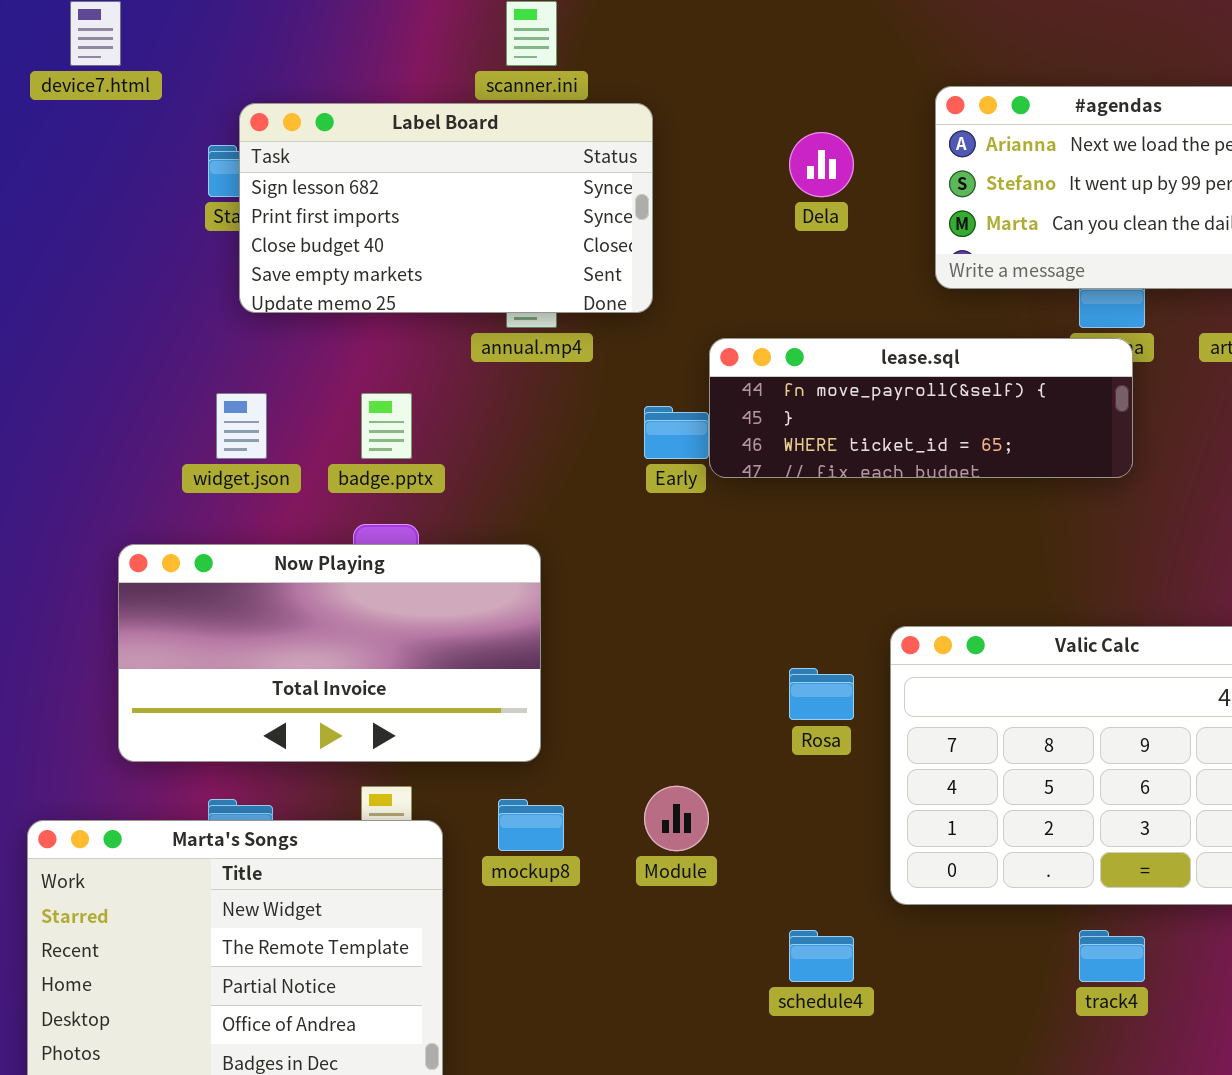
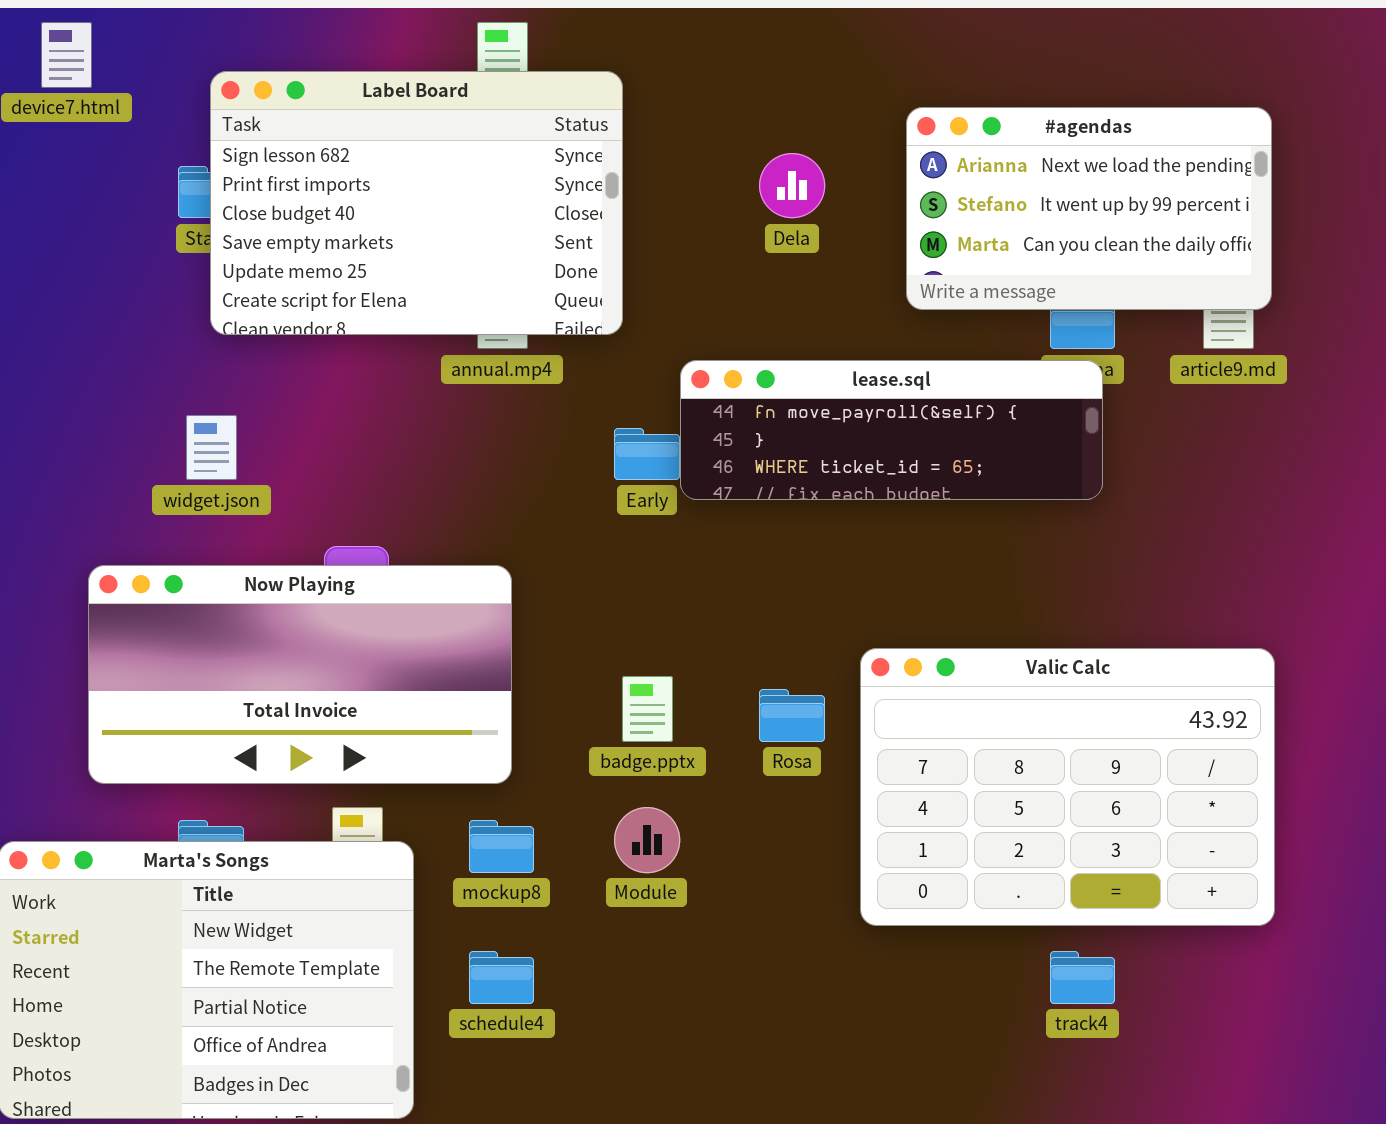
Label Board: [239,103,653,313] -> [210,71,623,335], resized
badge.pptx: [361,393,412,459] -> [622,676,673,742], moved
schedule4: [789,930,854,982] -> [469,951,534,1004], moved

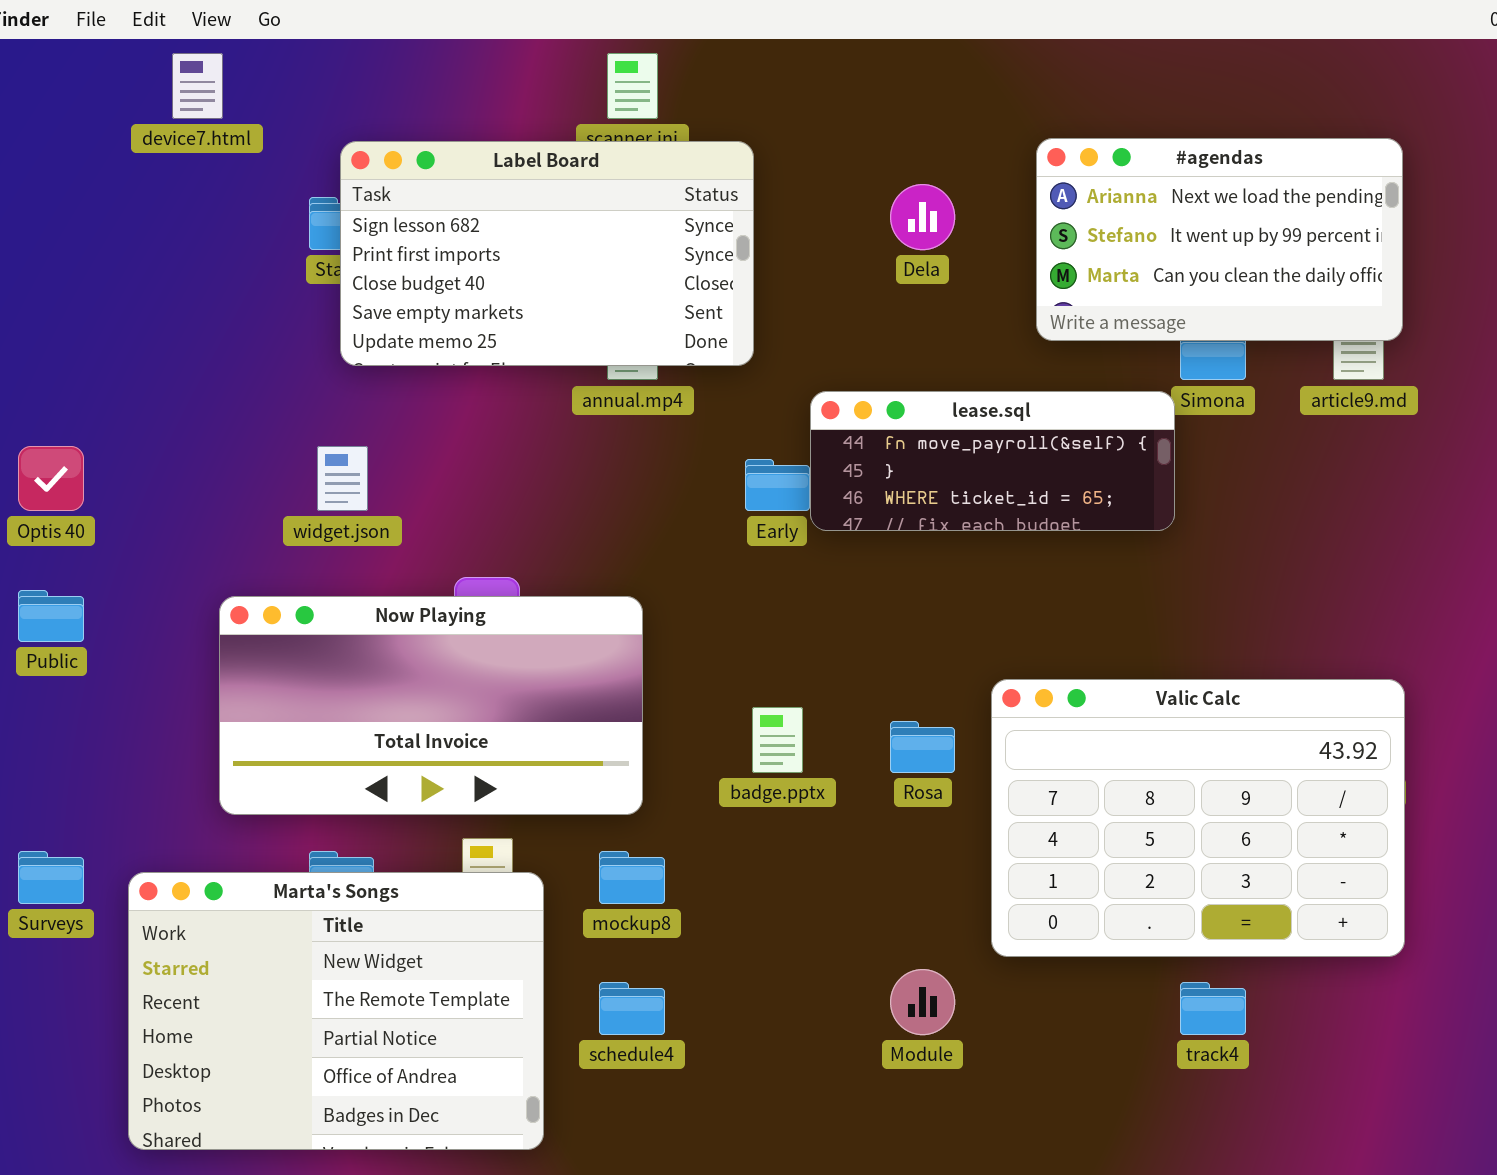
Label Board: [210,71,623,335] -> [340,141,754,366], resized
lease.sql: [680,360,1103,500] -> [810,391,1175,531], resized
Module: [614,807,680,873] -> [890,969,955,1035], moved

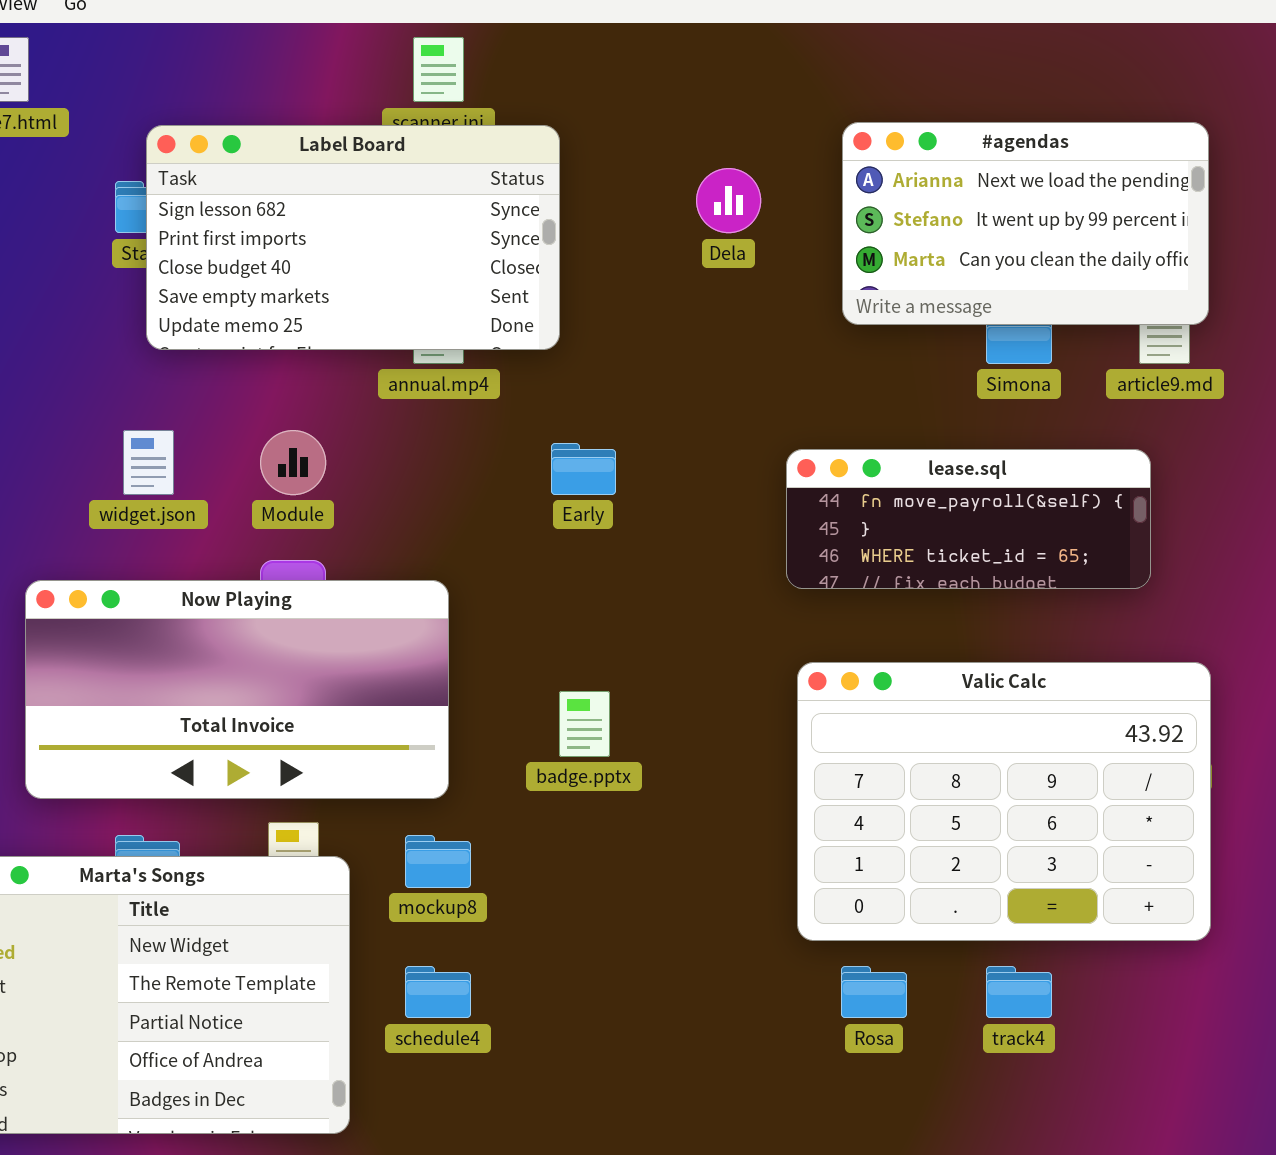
lease.sql: [810,391,1175,531] -> [786,449,1151,589], moved
Rosa: [890,721,955,773] -> [841,966,907,1018], moved
Module: [890,969,955,1035] -> [260,430,326,495], moved

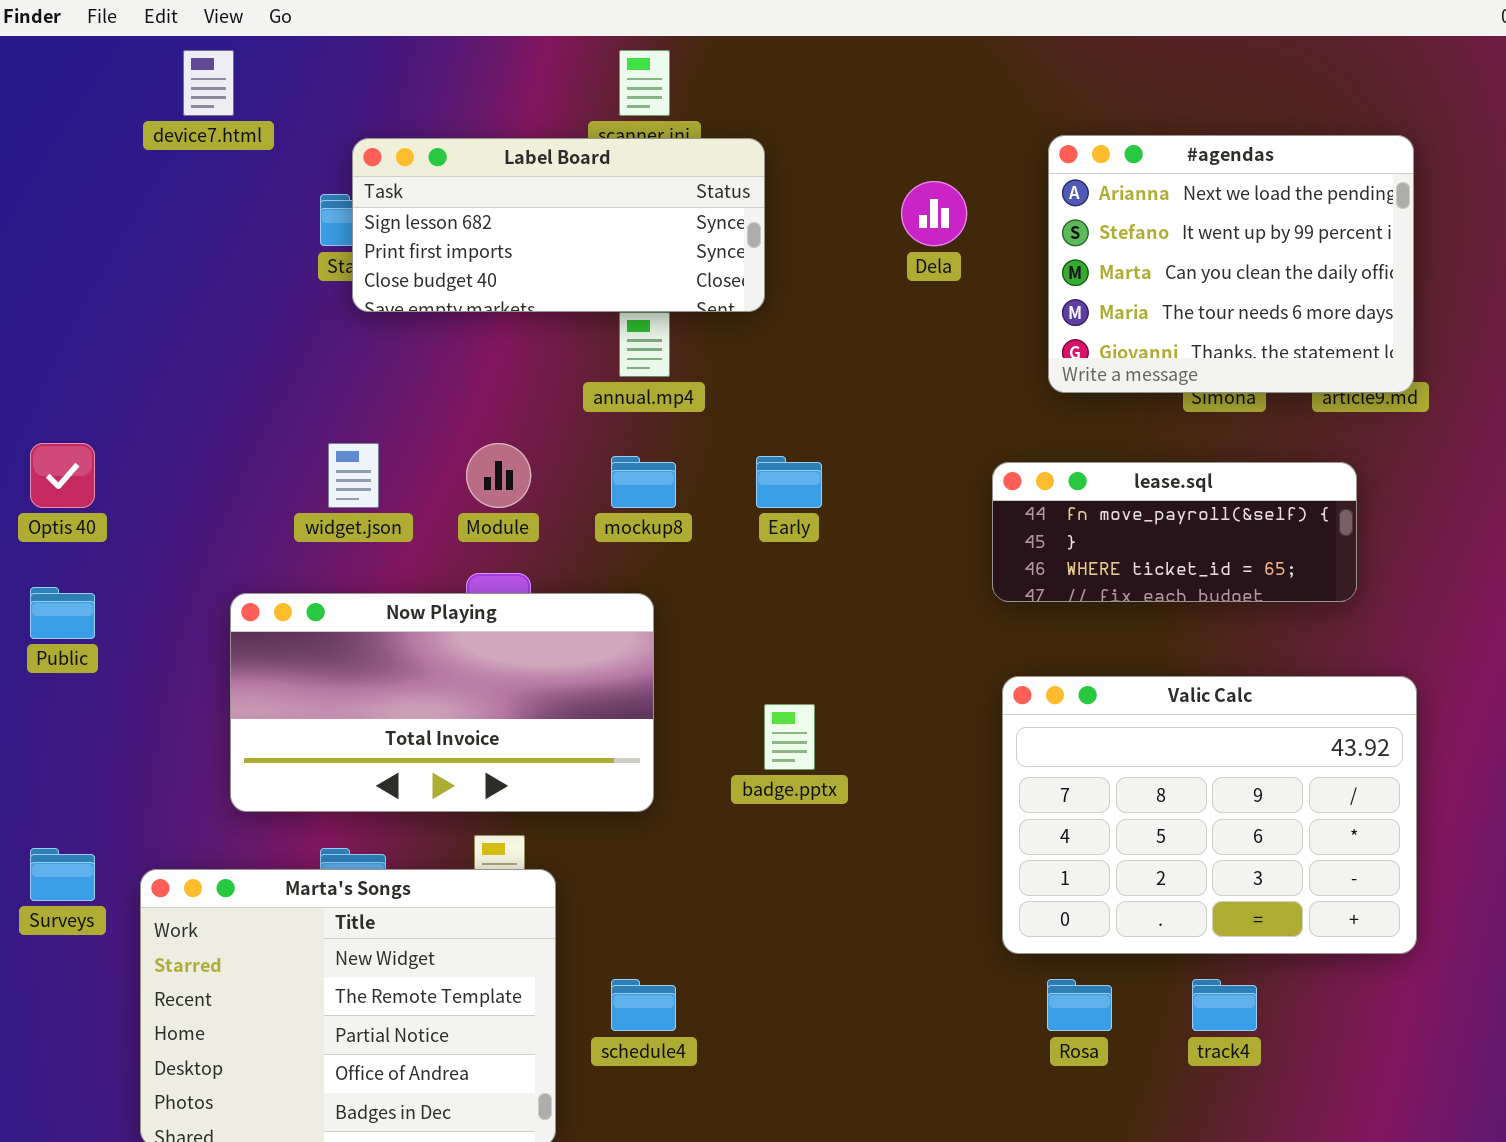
#agendas: [842,122,1209,325] -> [1048,135,1414,393], resized
Label Board: [146,125,560,350] -> [352,138,765,312], resized
mockup8: [405,835,471,888] -> [611,456,676,508], moved

